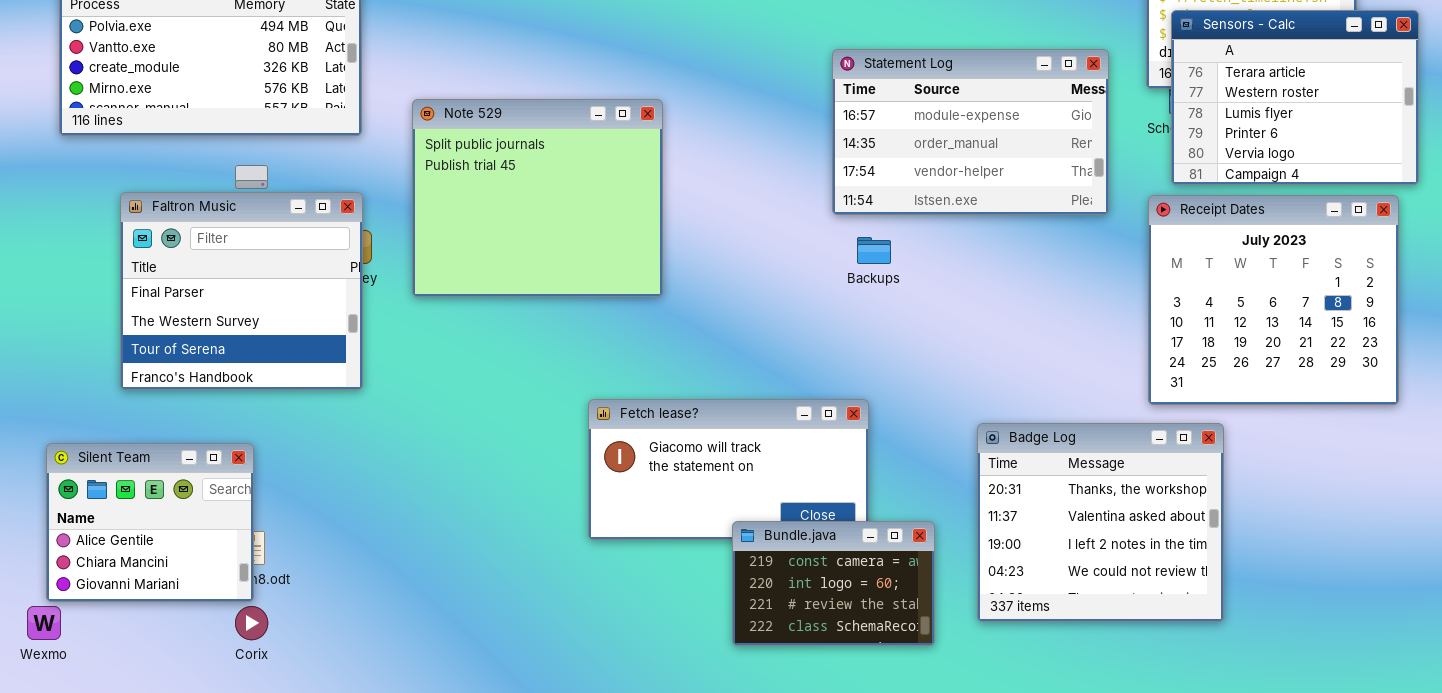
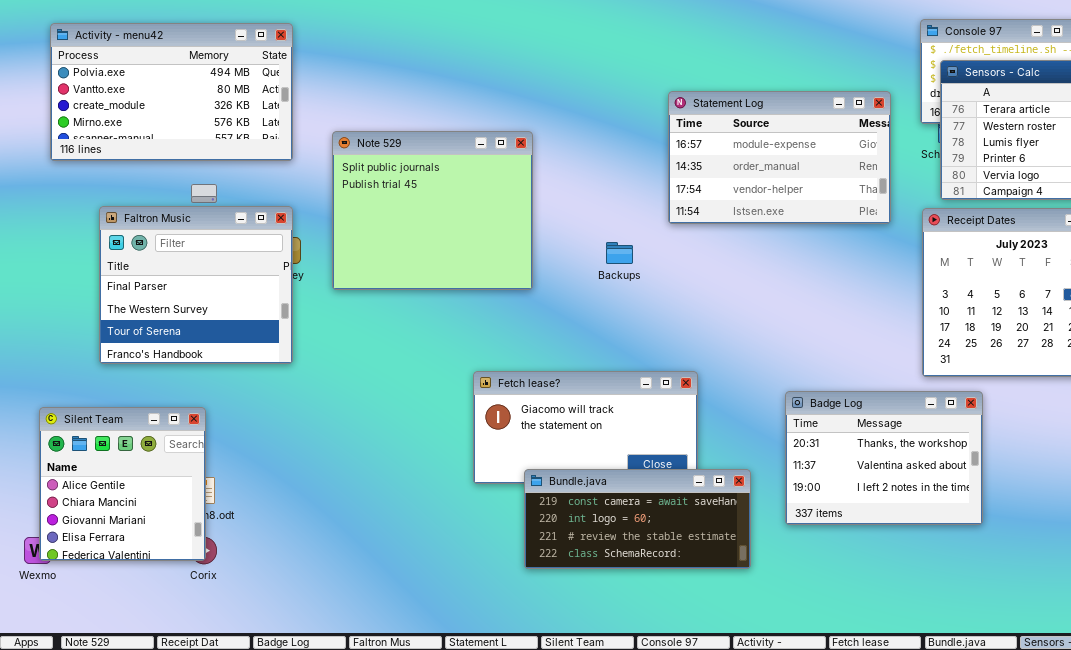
Backups: [857,237,891,264] -> [606,242,633,264], moved
Badge Log: [977,423,1224,622] -> [785,391,983,525], resized
Silent Team: [46,443,254,602] -> [39,407,206,561], resized
Bundle.java: [732,521,935,646] -> [524,469,751,569], resized

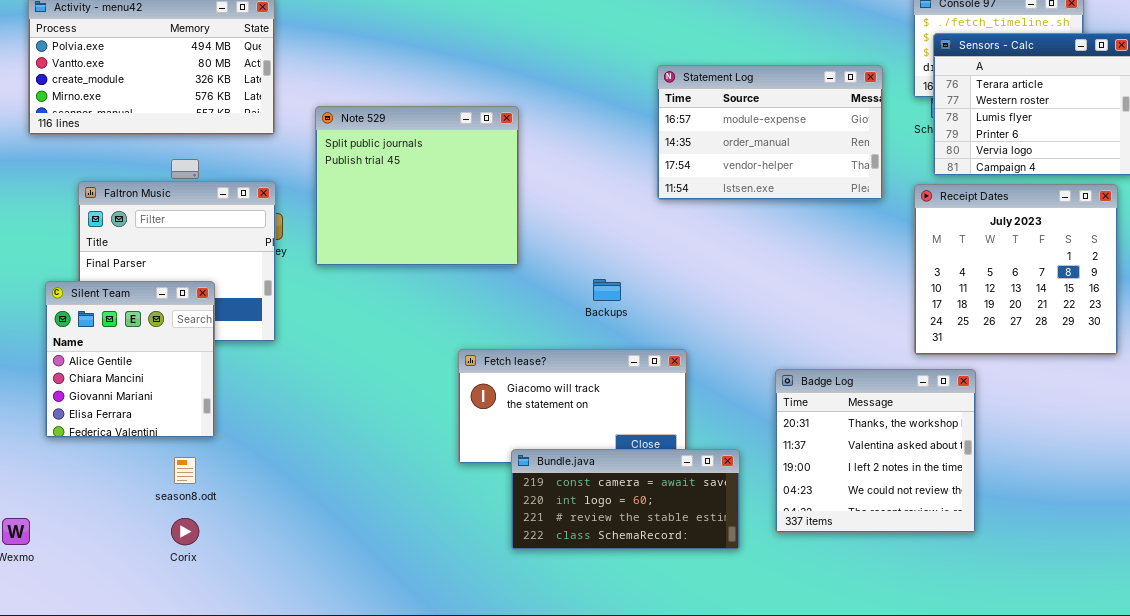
Backups: [606,242,633,264] -> [593,279,621,301], moved
Badge Log: [785,391,983,525] -> [775,369,976,533], resized
Silent Team: [39,407,206,561] -> [45,281,215,438], moved

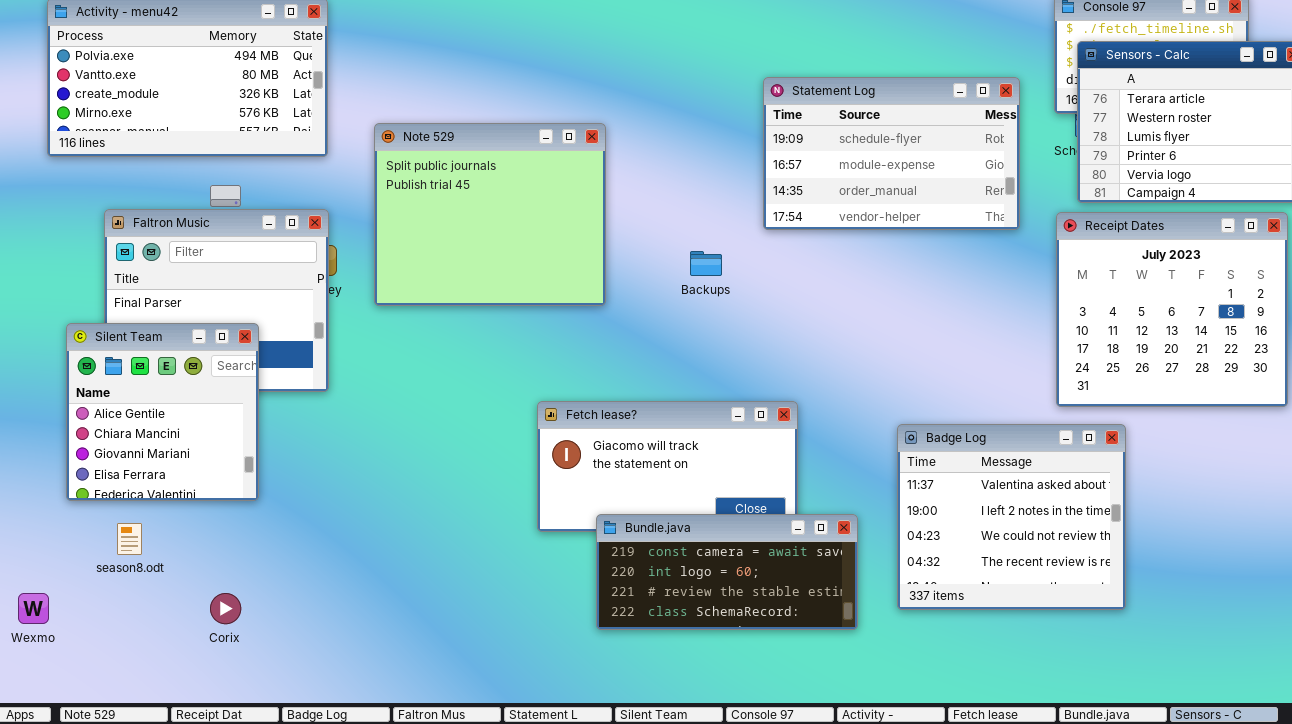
Statement Log: [657,65,883,200] -> [763,77,1020,230], scrolled up 1 row
Backups: [593,279,621,301] -> [690,251,722,276], moved
Badge Log: [775,369,976,533] -> [897,424,1126,610], scrolled down 1 row
season8.odt: [174,457,196,484] -> [117,523,142,555], moved

